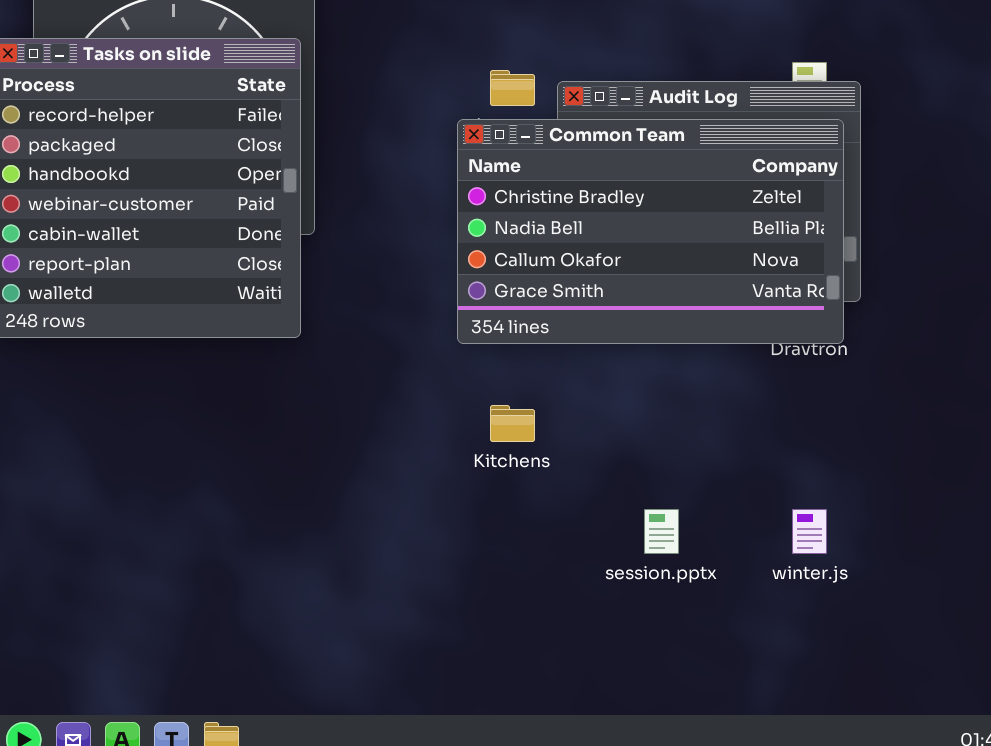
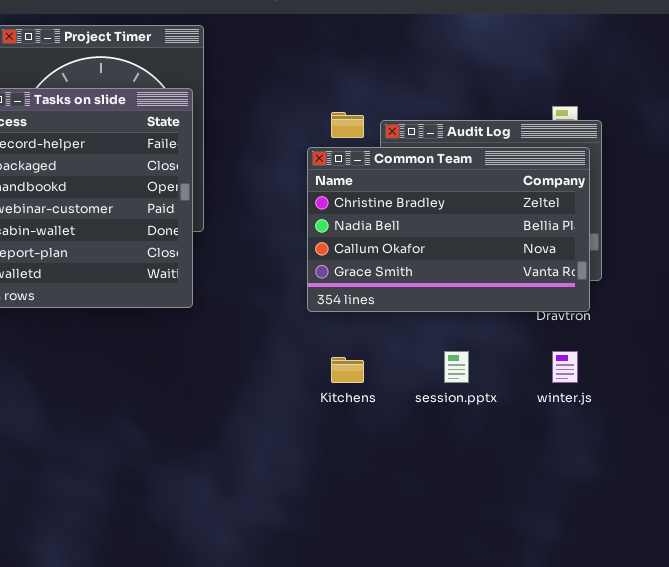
session.pptx: [644,509,679,554] -> [444,351,469,383], moved
winter.js: [792,509,827,554] -> [552,351,578,383], moved

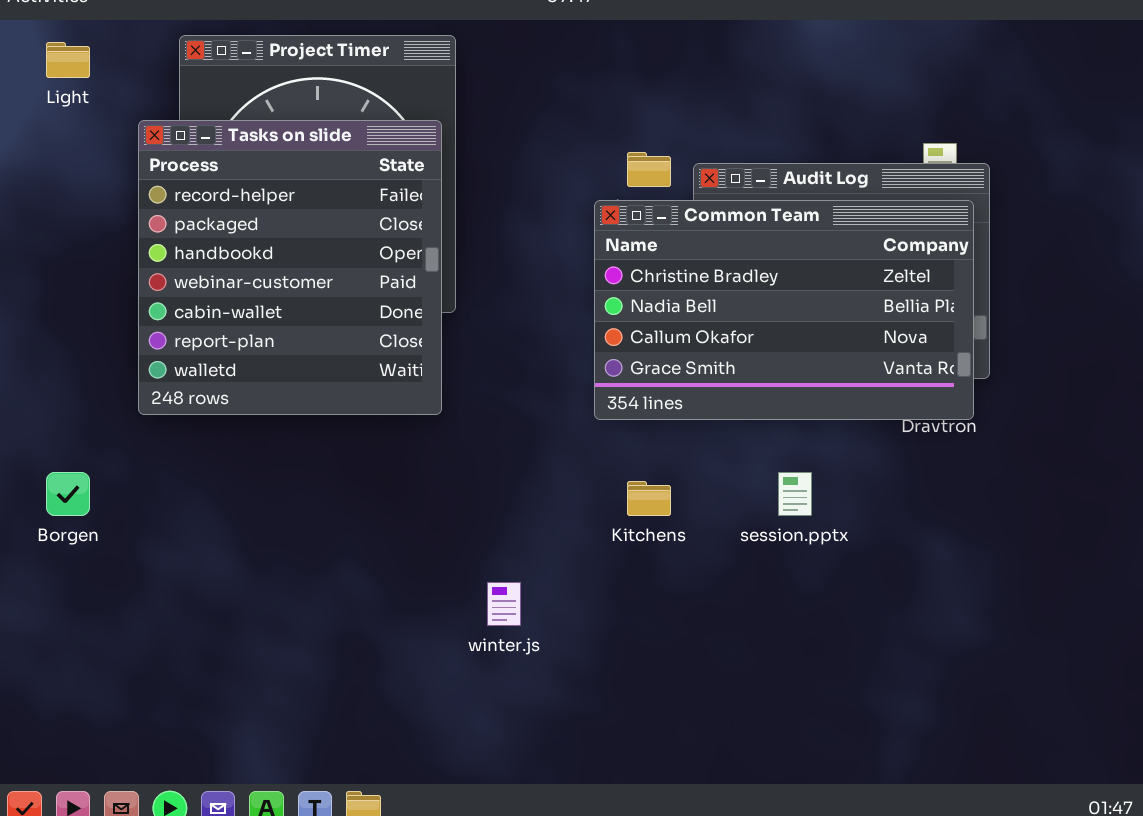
winter.js: [552,351,578,383] -> [487,582,521,626], moved

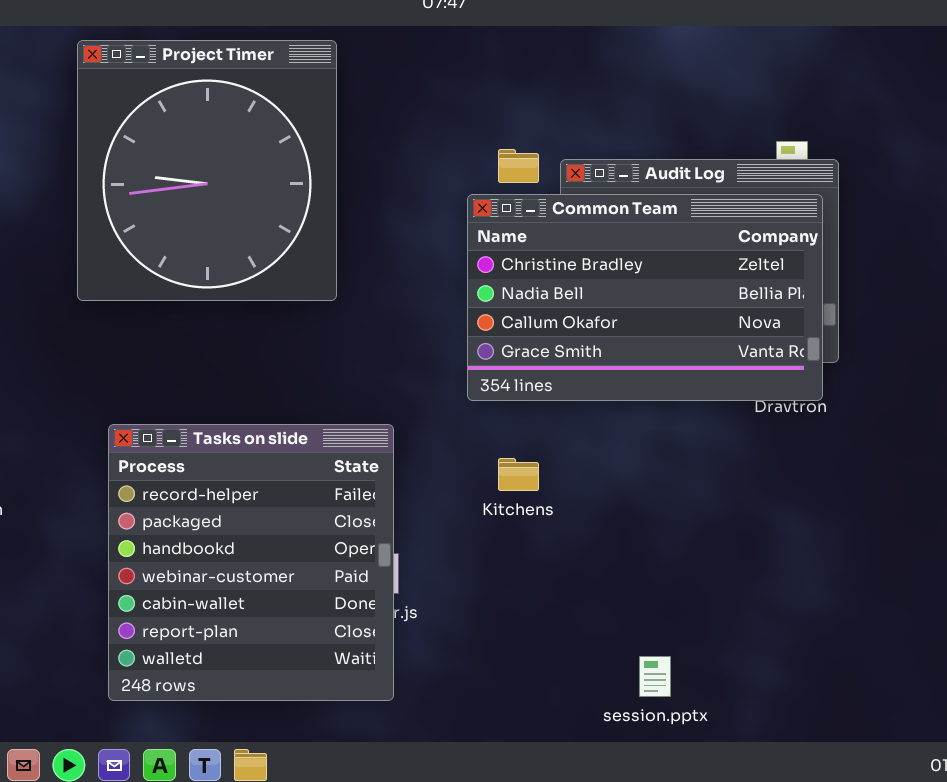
Tasks on slide: [138,120,442,415] -> [108,424,394,701], moved
session.pptx: [778,472,812,516] -> [639,656,671,697], moved

